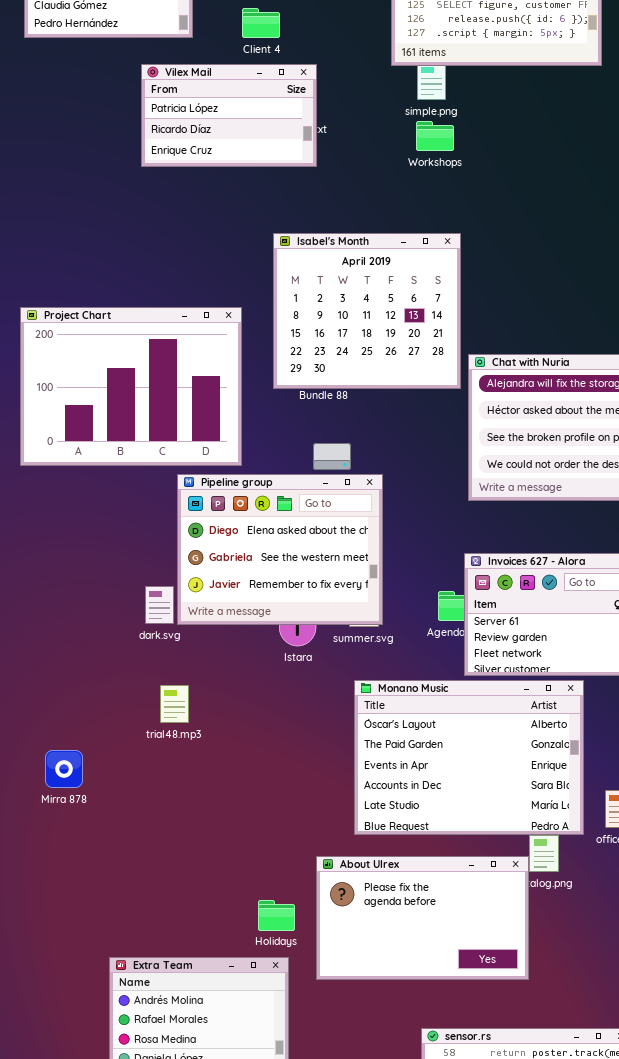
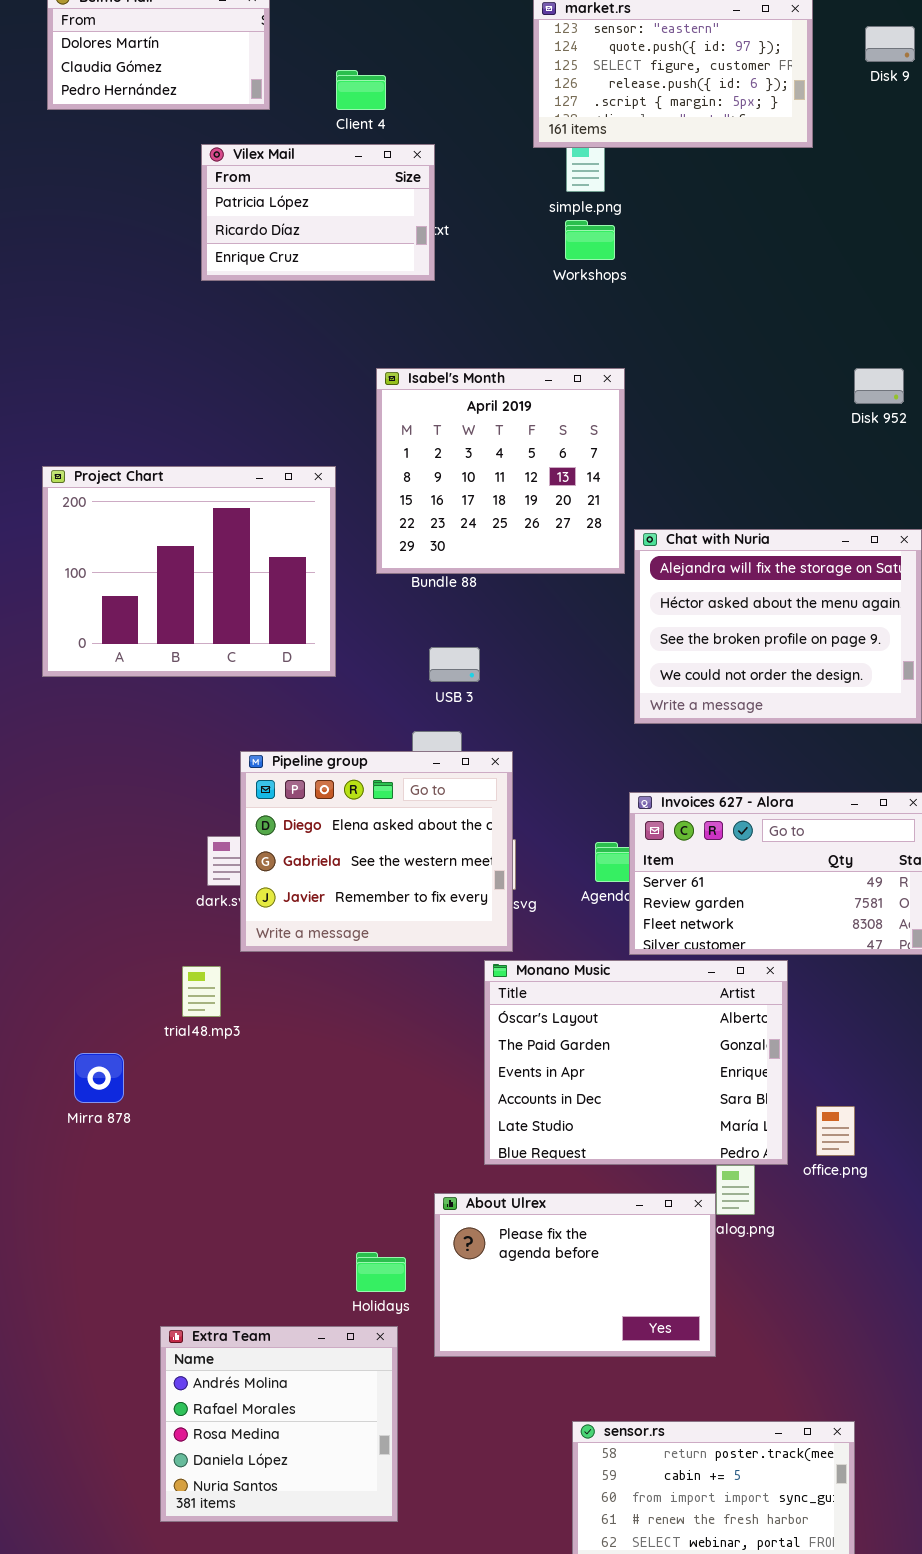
Pipeline group: [177,474,383,625] -> [240,751,513,952], moved
trial48.mp3: [160,685,189,723] -> [182,966,221,1017], moved

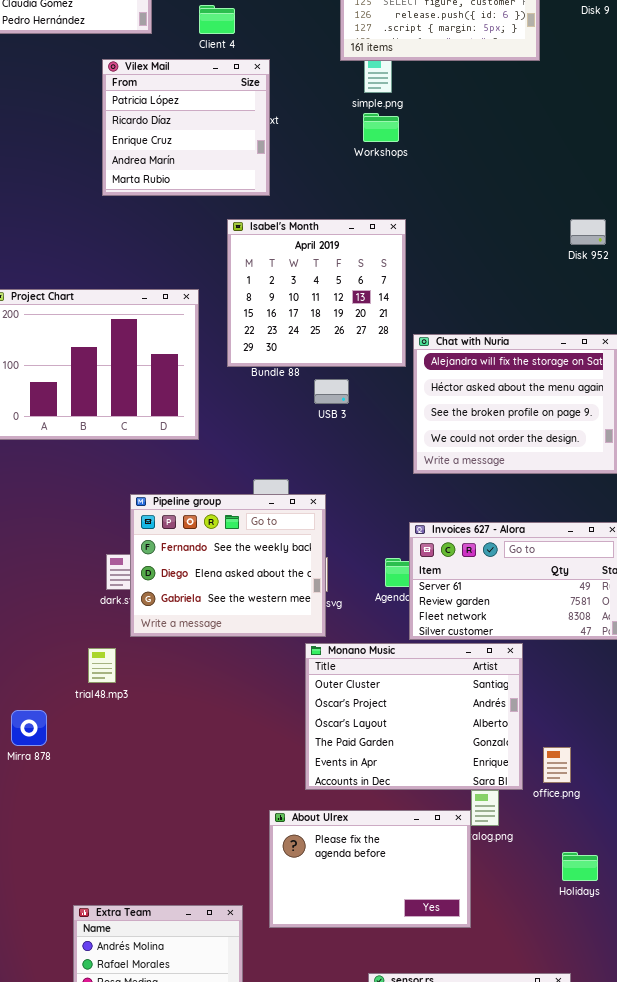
Vilex Mail: [201,144,435,281] -> [102,59,270,196], resized
USB 3: [429,647,480,682] -> [314,379,349,404], moved
Pipeline group: [240,751,513,952] -> [130,494,326,637], scrolled up 1 row
Monano Music: [484,960,788,1165] -> [305,643,523,790], scrolled up 2 rows
Holidays: [356,1252,406,1292] -> [562,852,598,881], moved

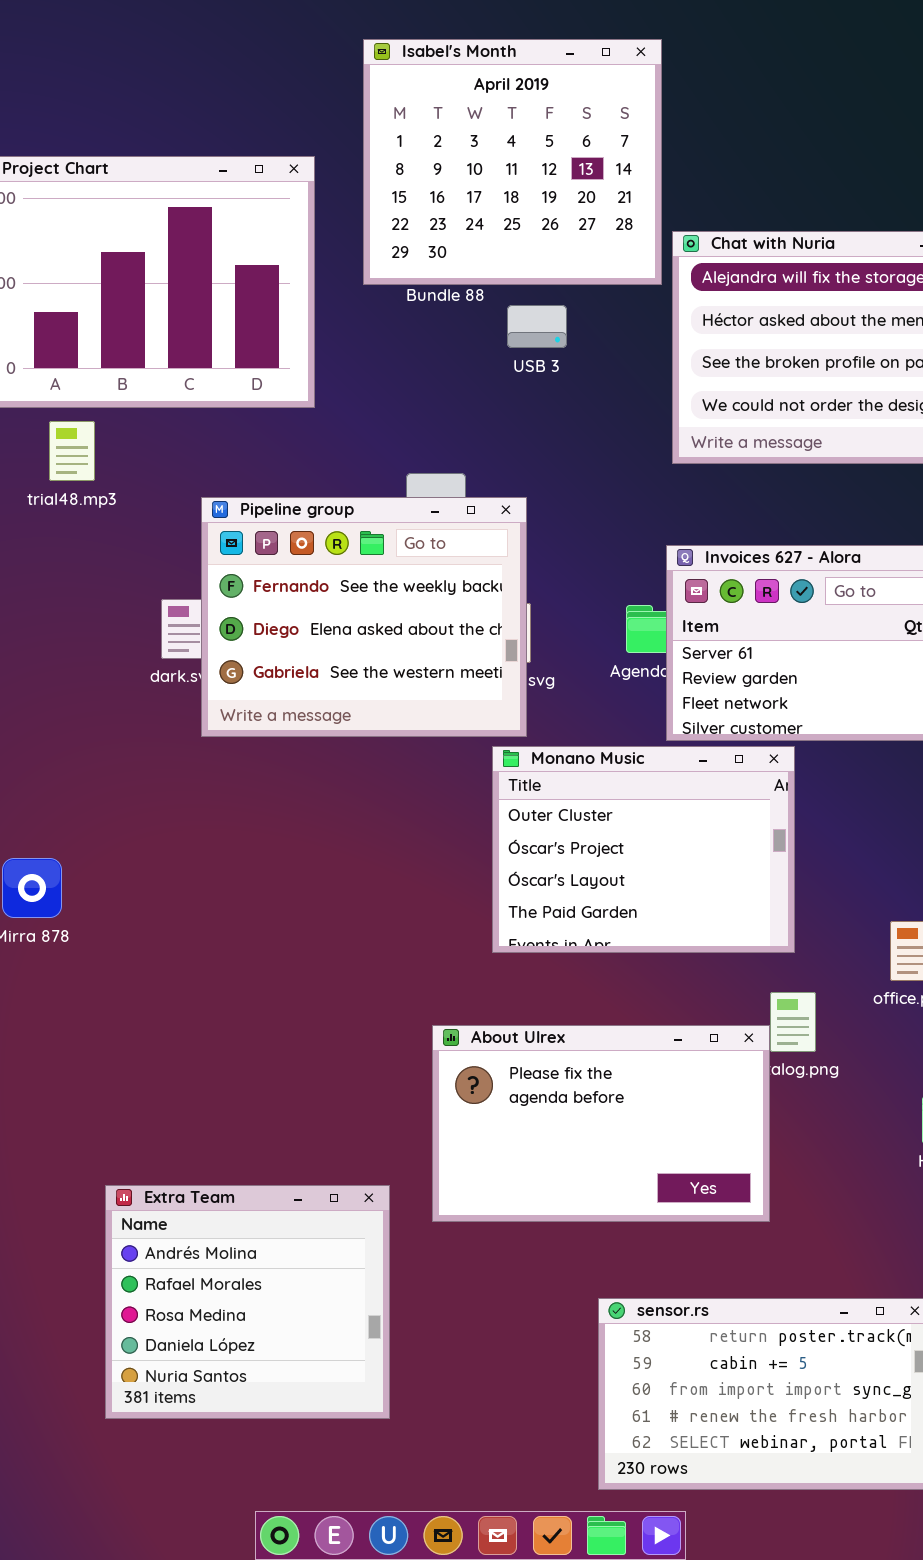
Monano Music: [305,643,523,790] -> [492,746,795,953], resized
trial48.mp3: [88,648,116,683] -> [49,421,95,481], moved

